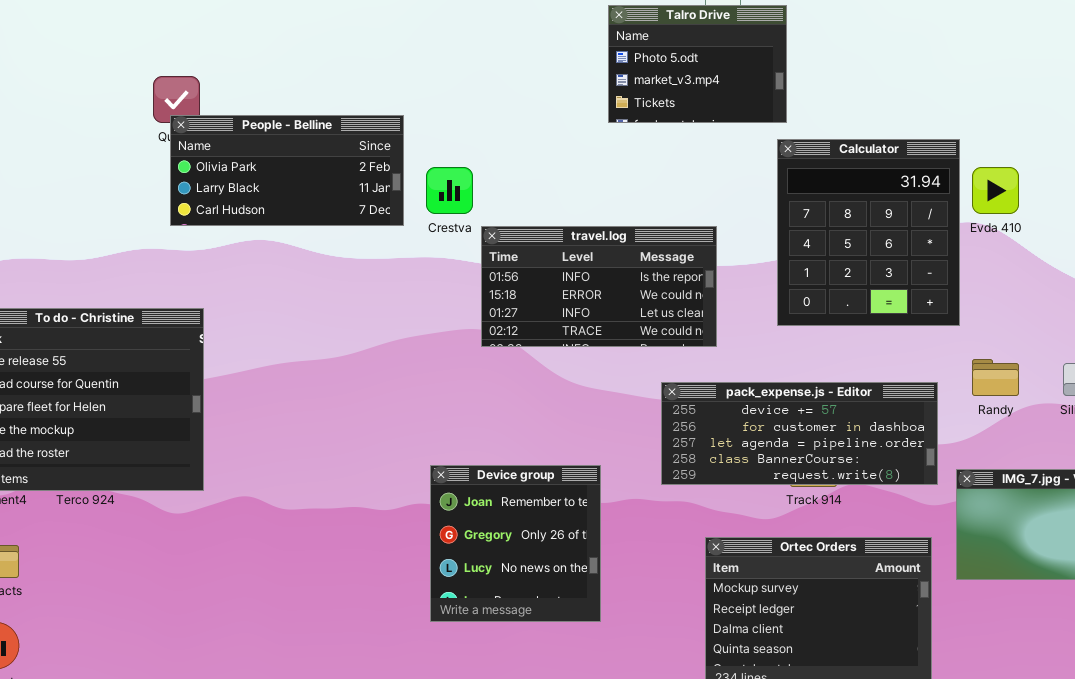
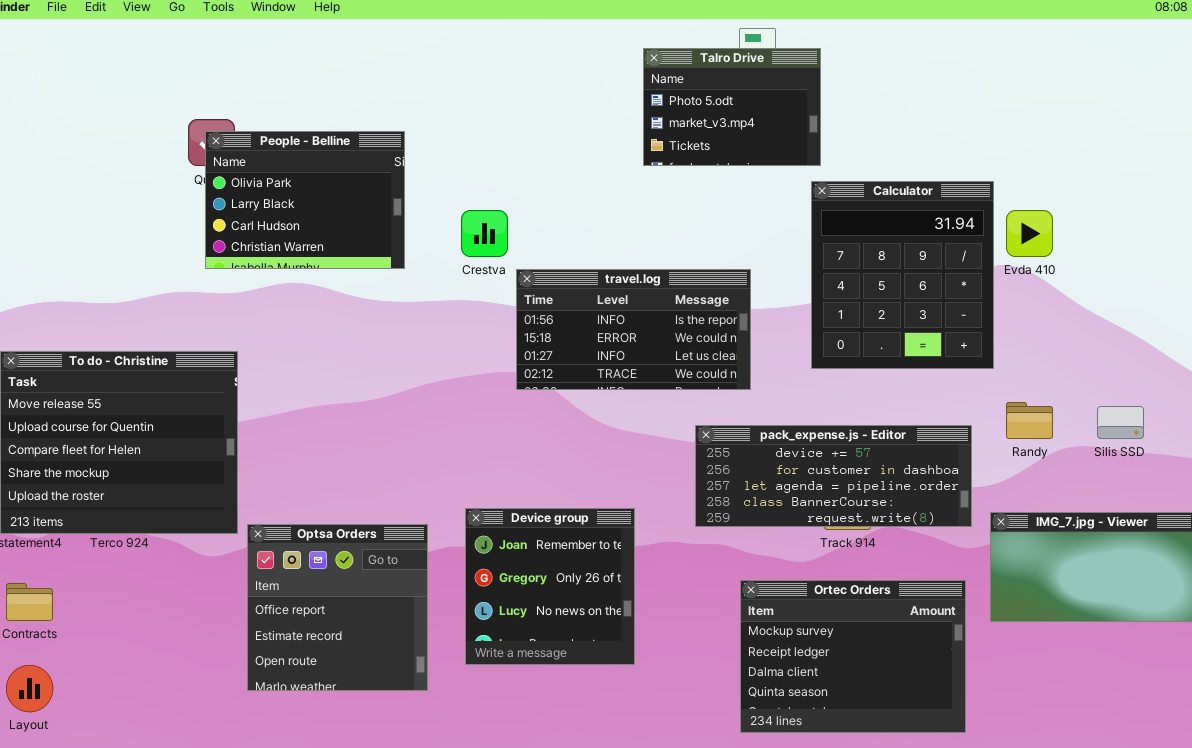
People - Belline: [170,115,404,226] -> [205,131,405,269], resized
Optsa Orders: none -> [247,524,428,691], opened

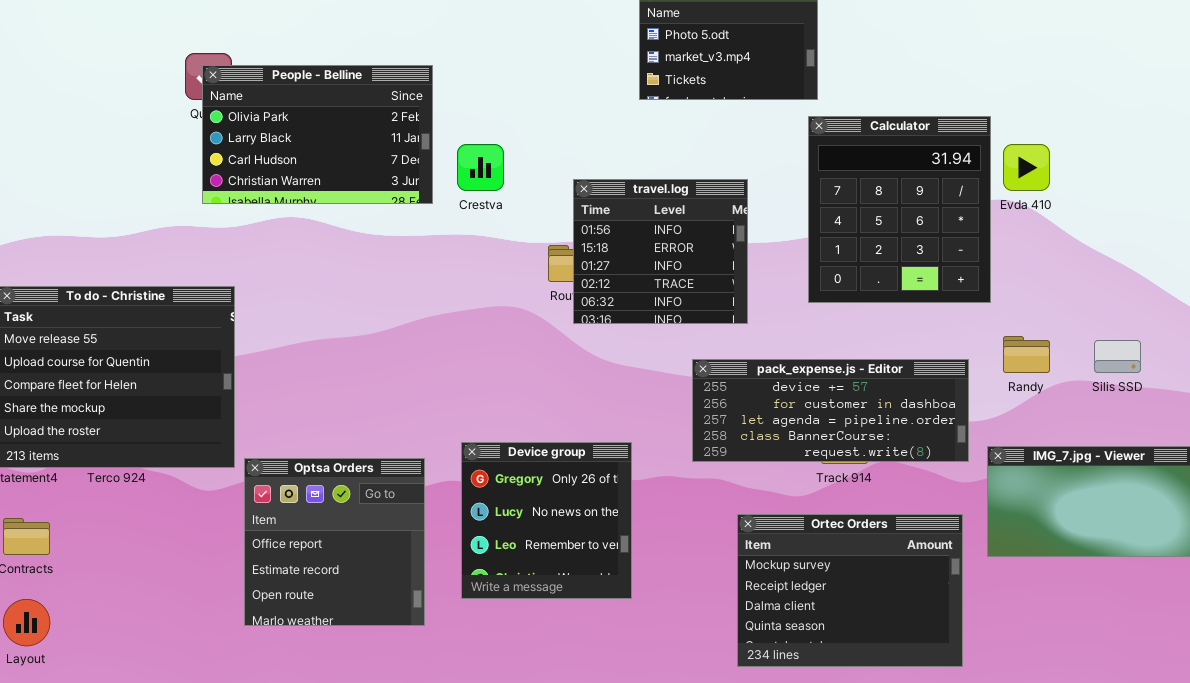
People - Belline: [205,131,405,269] -> [202,65,433,204], resized
travel.log: [516,269,751,390] -> [573,179,748,324], resized
Device group: [465,508,635,665] -> [461,442,632,599], scrolled down 1 row

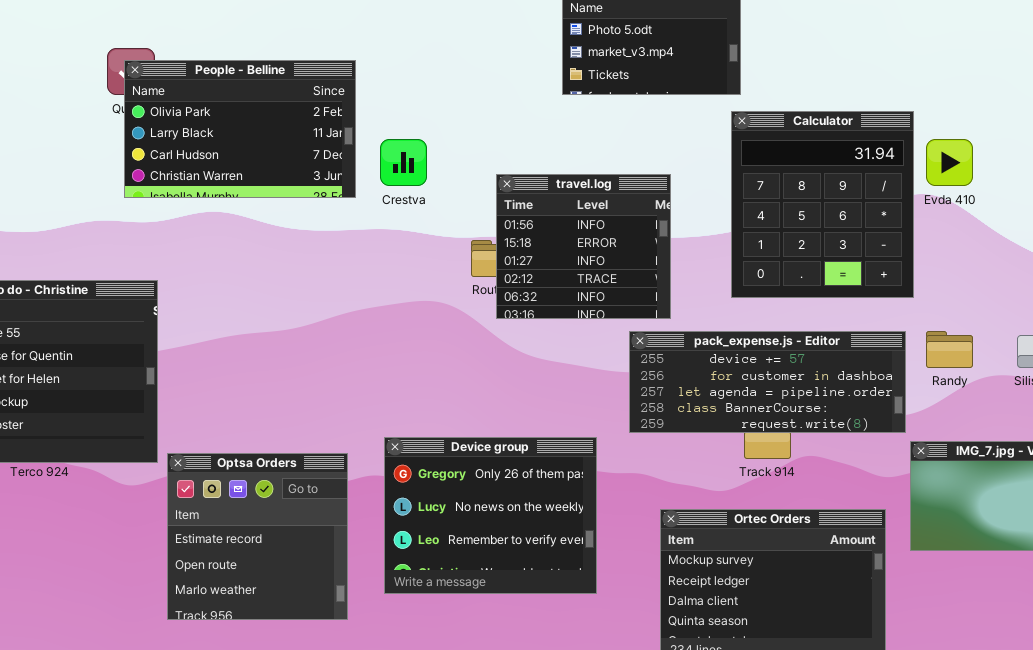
pack_expense.js - Editor: [692,359,969,462] -> [629,331,906,433], moved
Device group: [461,442,632,599] -> [384,437,597,594], resized
Optsa Orders: [244,458,425,626] -> [167,453,348,620], scrolled down 1 row

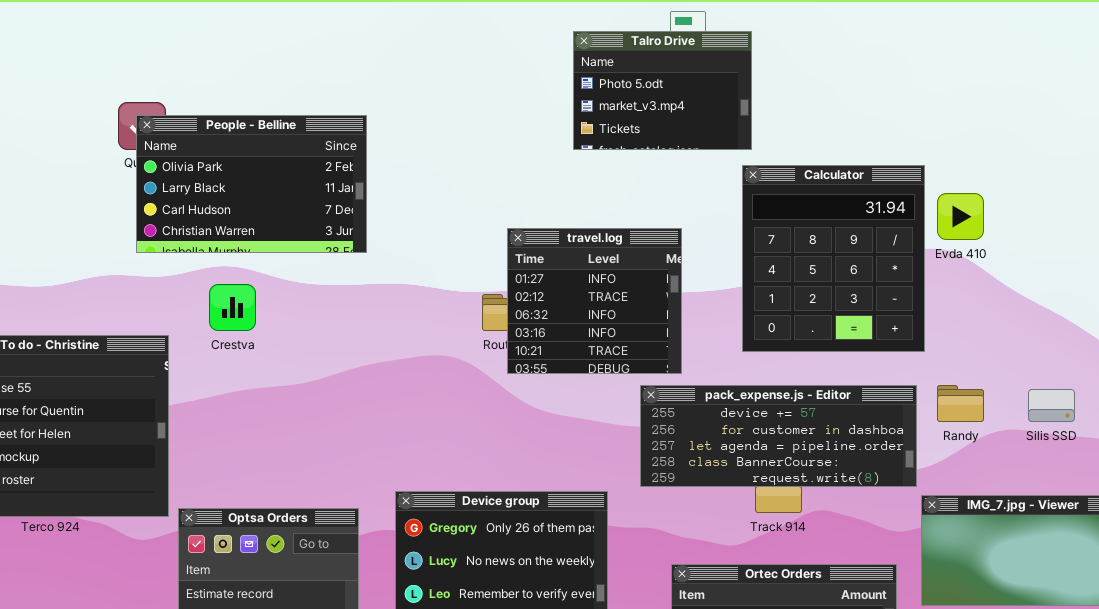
Crestva: [380,139,427,186] -> [209,284,256,331], moved
travel.log: [496,174,671,319] -> [507,228,682,374], scrolled down 2 rows

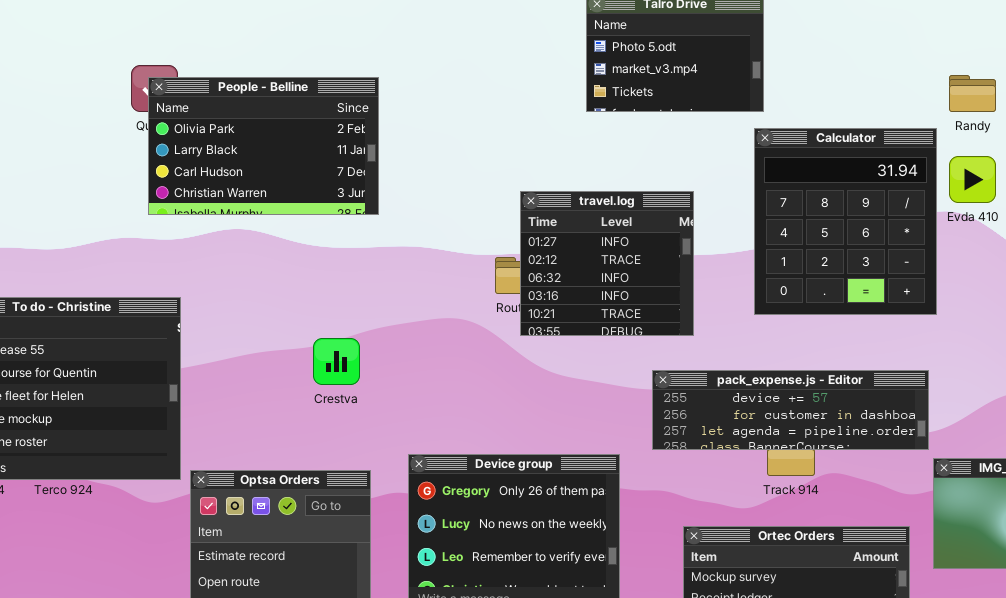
Crestva: [209,284,256,331] -> [313,338,360,385], moved
pack_expense.js - Editor: [640,385,917,487] -> [652,370,929,450], resized
Randy: [937,385,984,422] -> [949,75,996,112], moved

